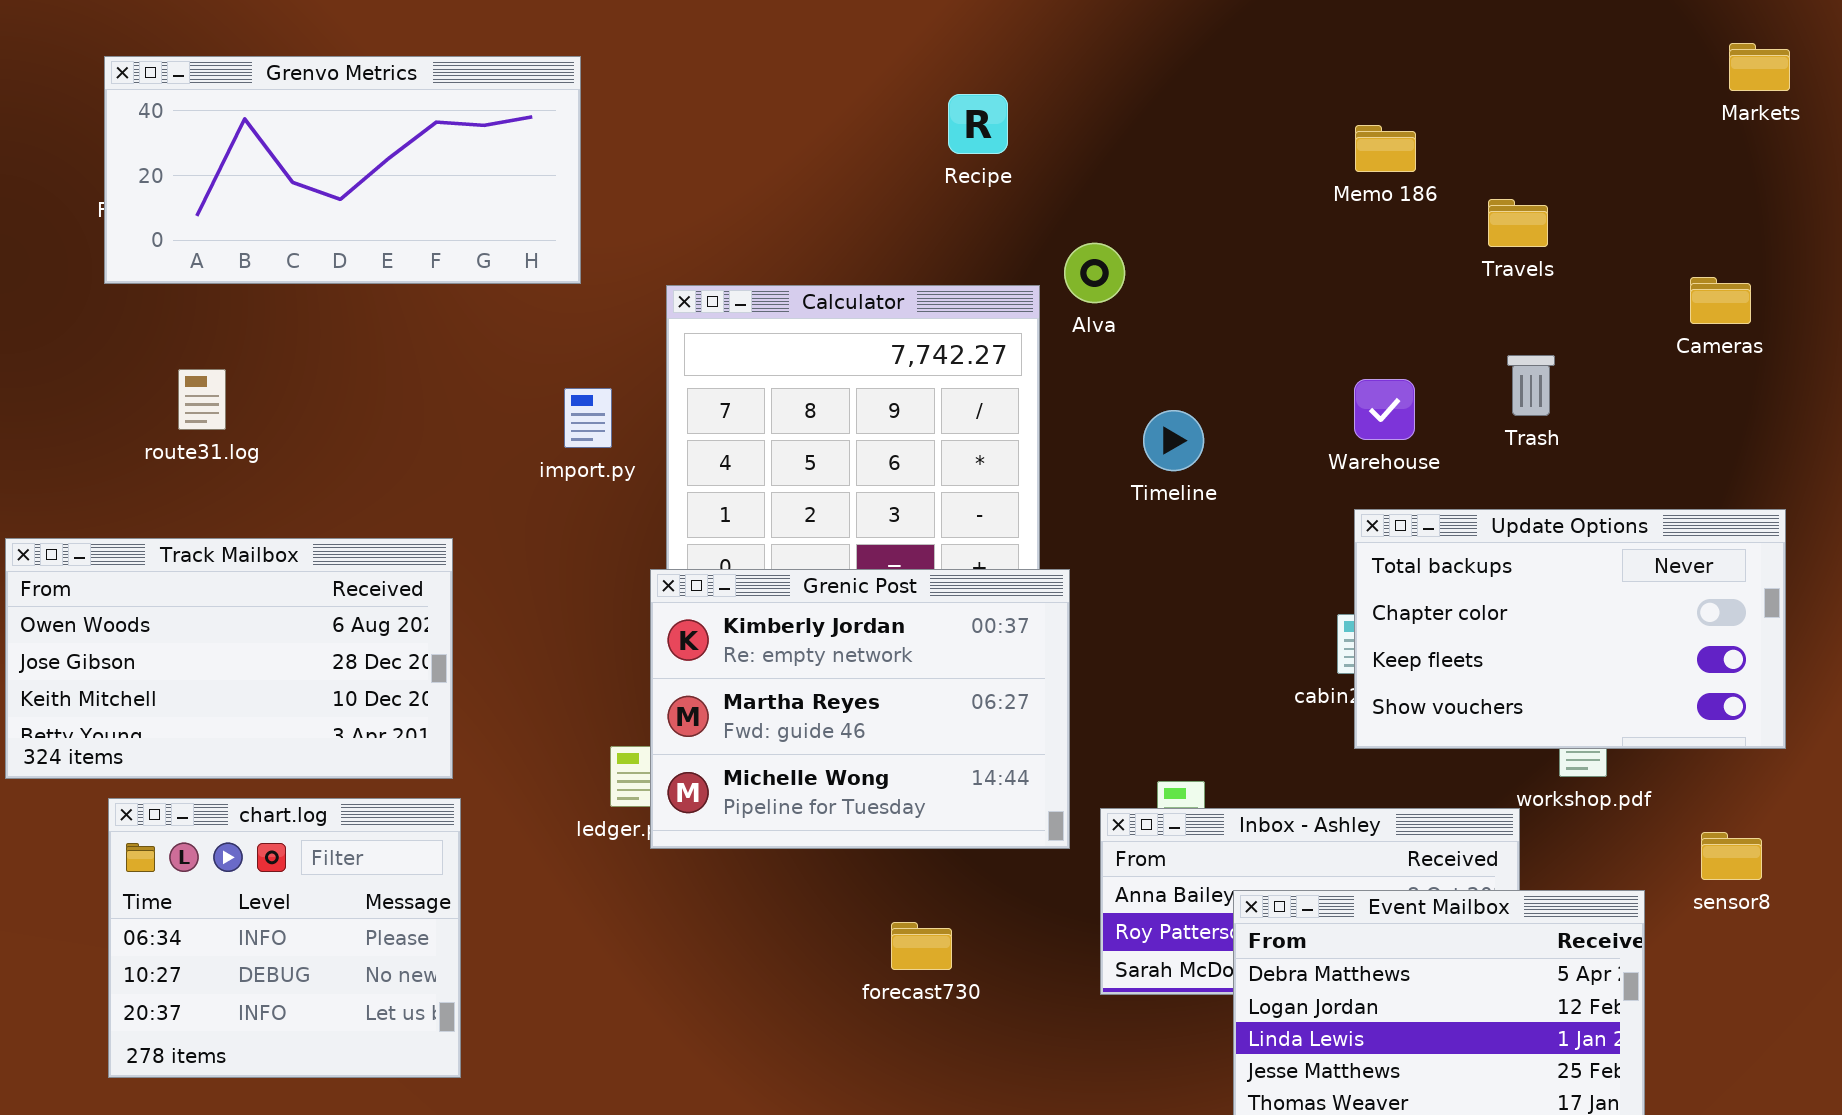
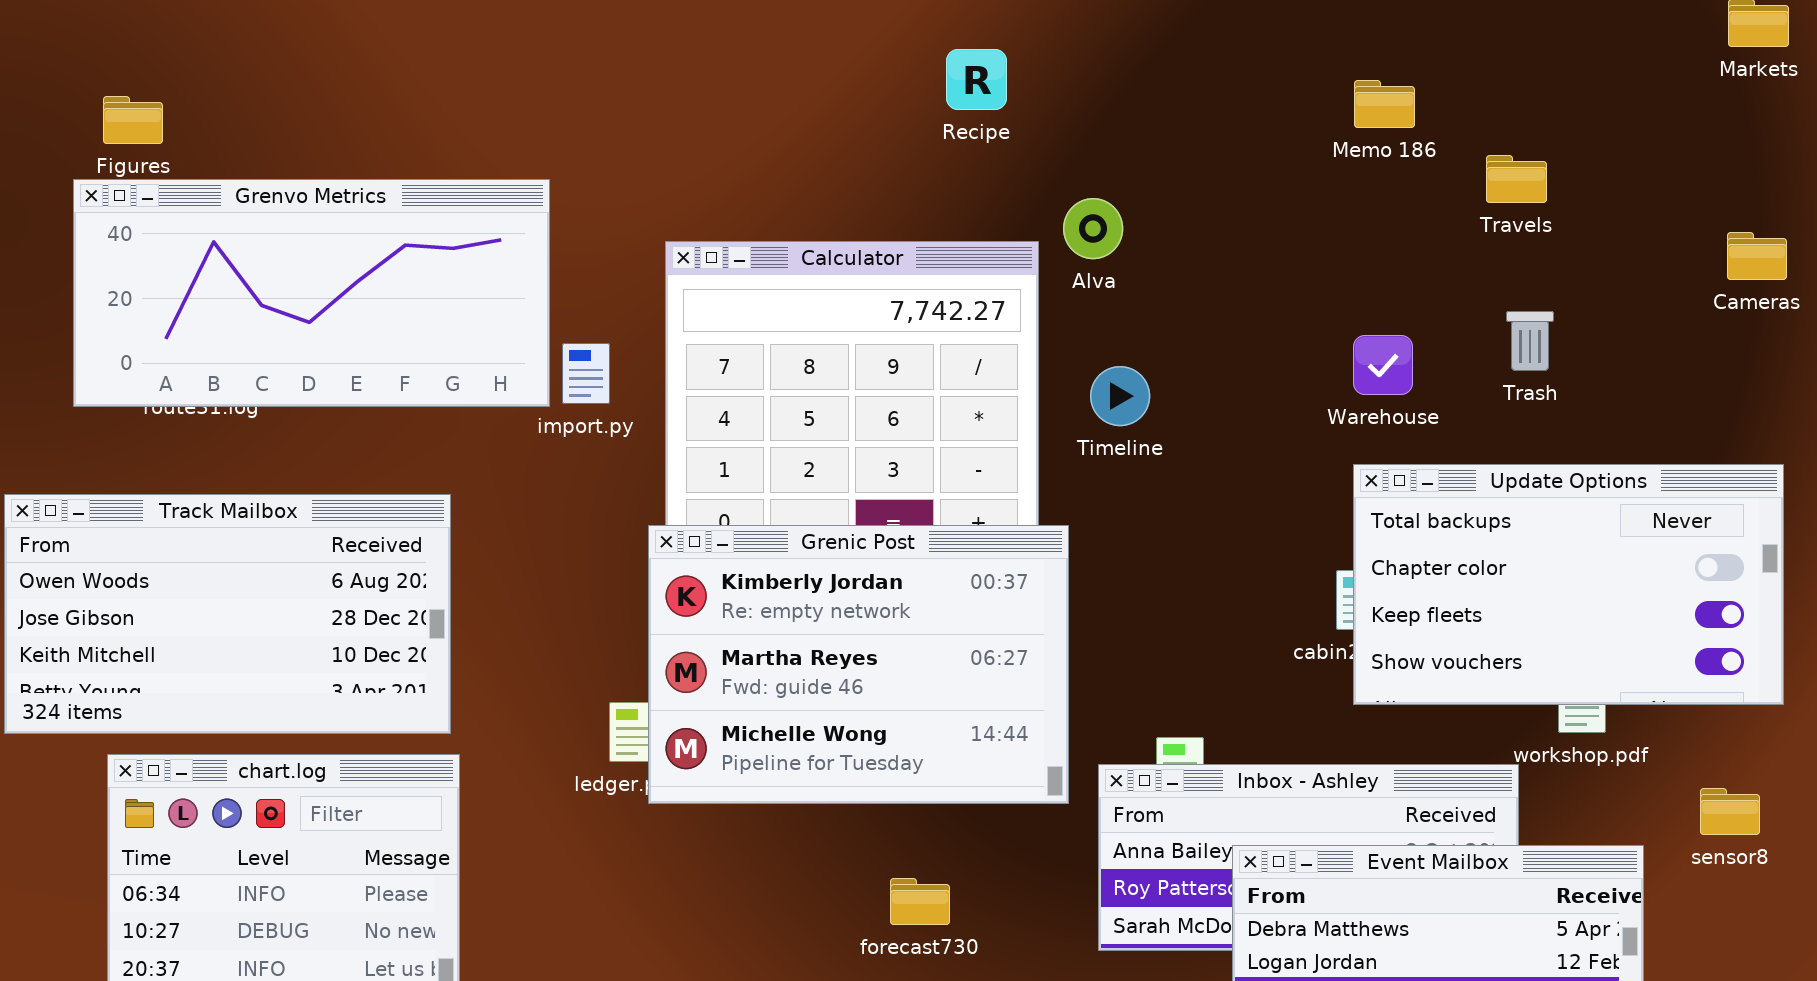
Grenvo Metrics: [104,56,581,284] -> [73,179,550,407], moved
Cameras: [1690,277,1751,324] -> [1727,232,1787,280], moved
Timeline: [1143,410,1204,471] -> [1090,366,1150,426], moved

